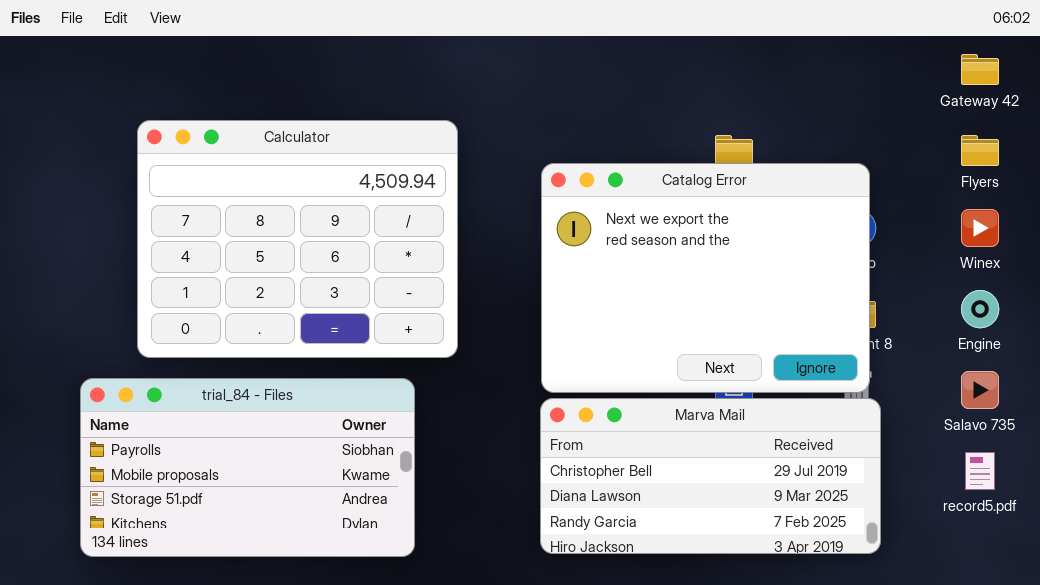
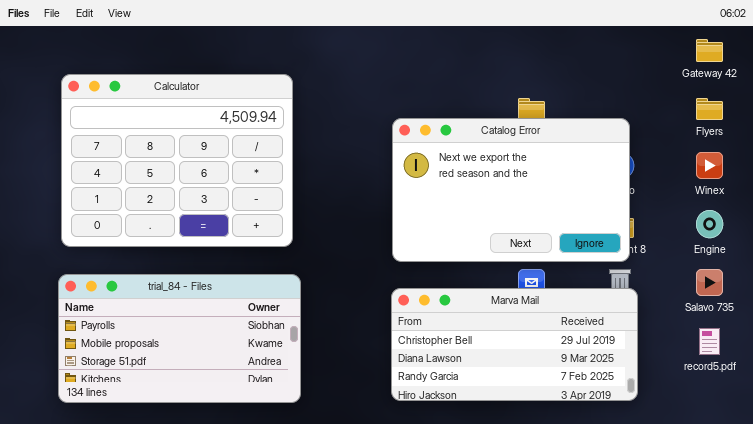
Calculator: [137,120,458,358] -> [61,74,293,247], moved
Catalog Error: [541,163,870,393] -> [392,118,630,262], resized

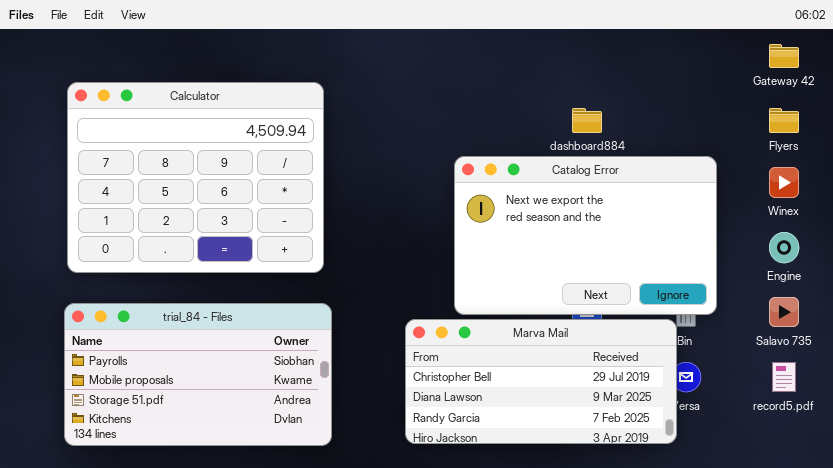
Catalog Error: [392,118,630,262] -> [454,156,717,315], moved
Marva Mail: [391,288,638,401] -> [405,319,677,444], moved

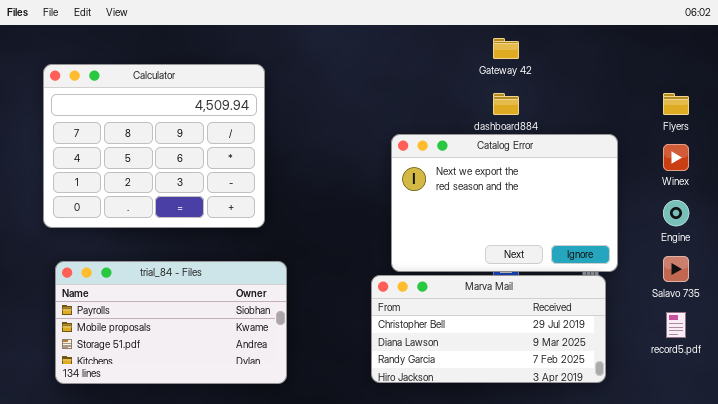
Gateway 42: [769,44,799,68] -> [493,38,519,59], moved
Calculator: [67,82,324,273] -> [43,64,265,228], moved
Marva Mail: [405,319,677,444] -> [371,275,606,383], moved

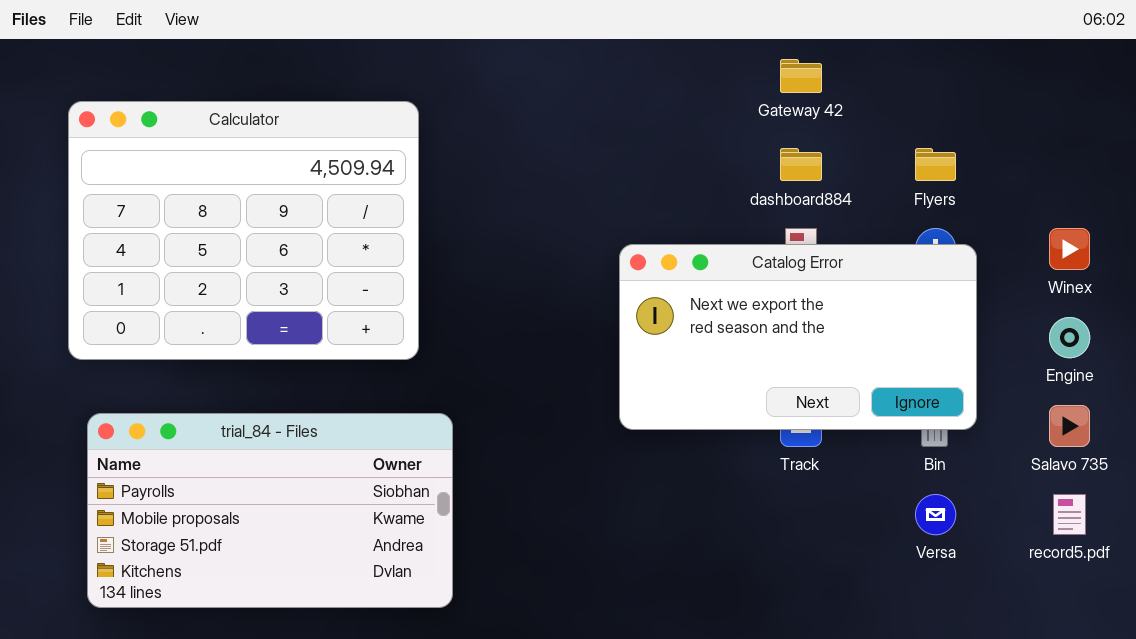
Flyers: [663,93,689,115] -> [915,148,956,181], moved
Catalog Error: [391,134,618,272] -> [619,244,977,430], resized
Marva Mail: [371,275,606,383] -> none, closed

